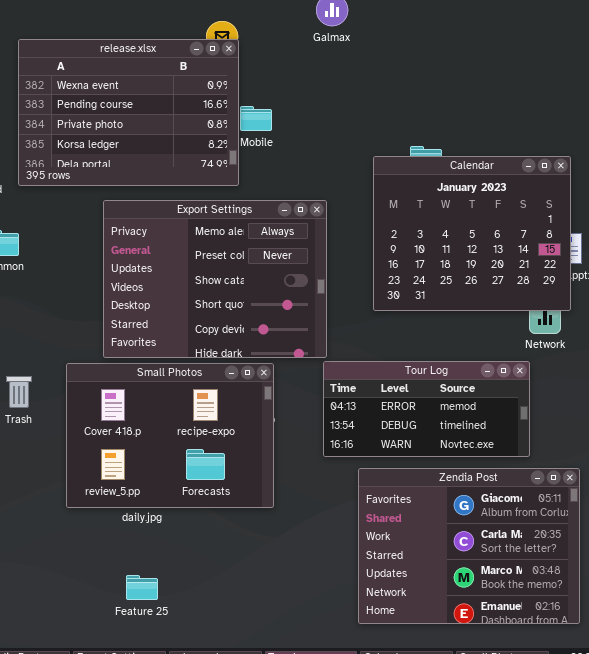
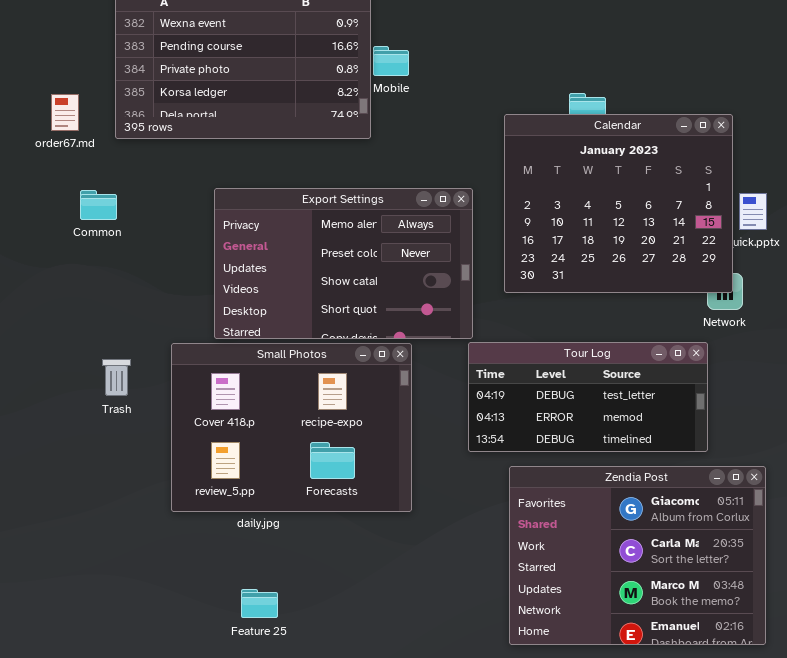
Calendar: [373,156,571,311] -> [504,114,733,293], moved
Export Settings: [103,200,327,358] -> [214,188,473,339], resized
Tour Log: [323,361,530,457] -> [468,342,708,452], scrolled up 1 row

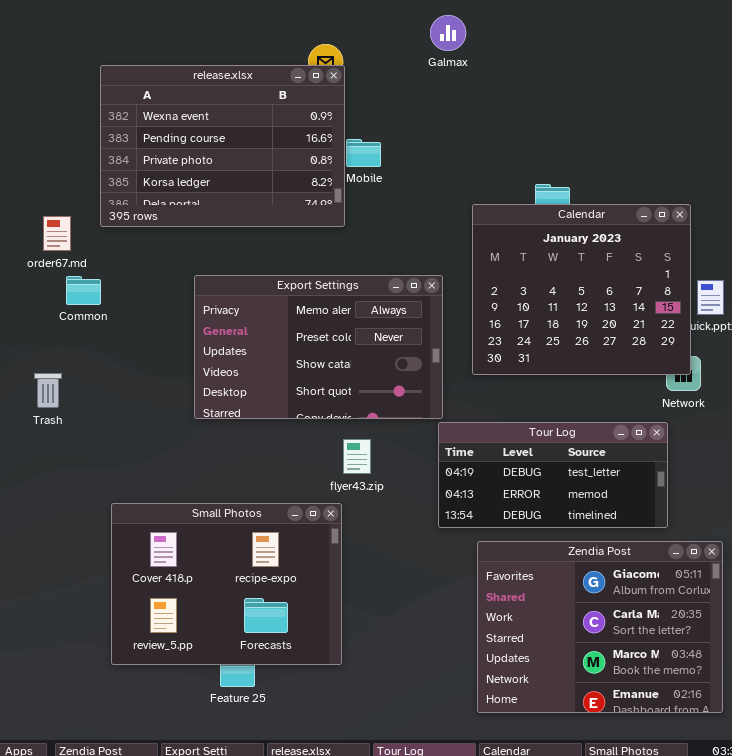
order67.md: [51,94,79,131] -> [43,216,71,251], moved
Small Photos: [171,343,412,512] -> [111,503,342,665], moved
Trash: [102,359,131,396] -> [34,373,62,408], moved

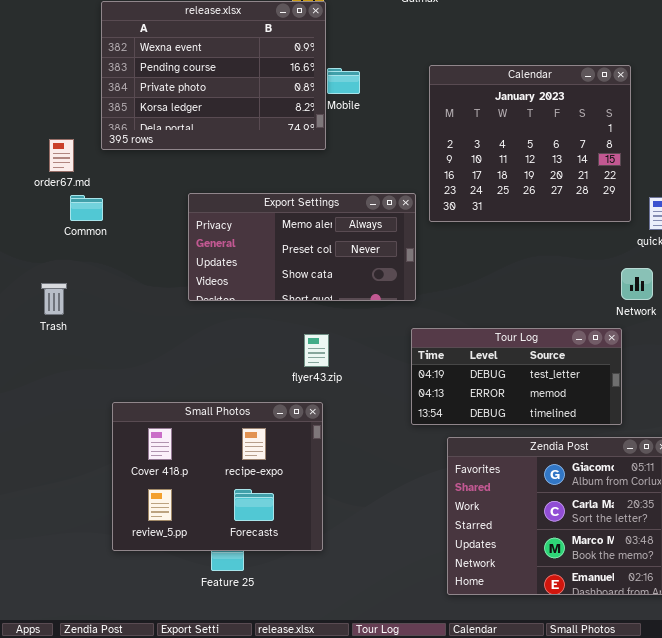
Calendar: [472,204,691,375] -> [429,65,631,222], moved
Export Settings: [194,275,443,419] -> [188,193,416,301], resized
flyer43.zip: [343,439,371,474] -> [304,334,329,367], moved

